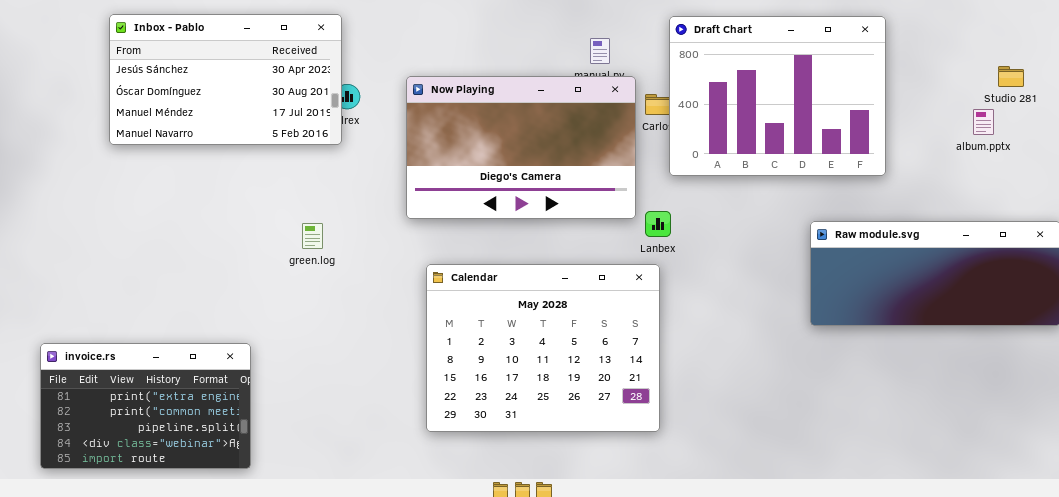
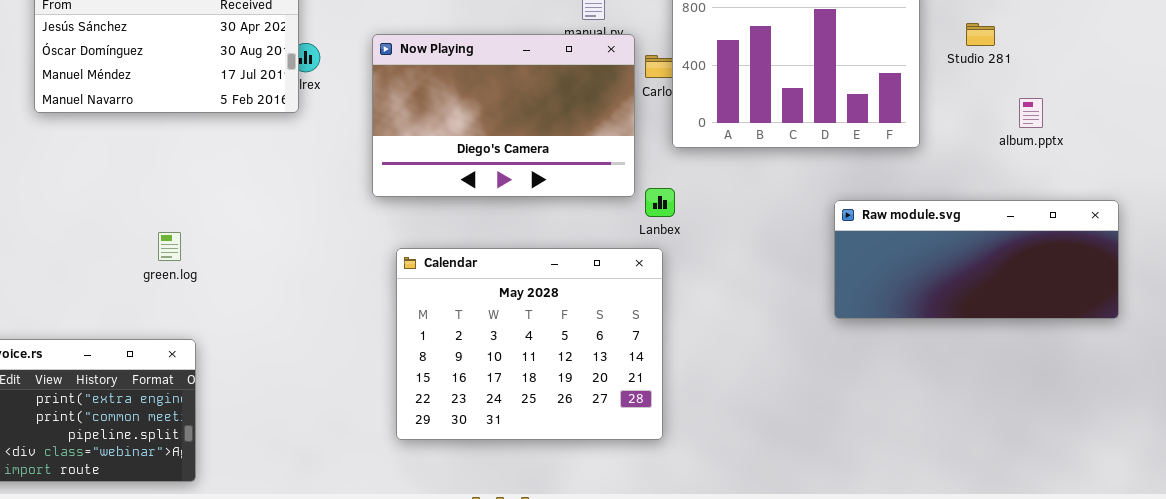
Studio 281: [998,66,1024,87] -> [966,23,995,46], moved
album.pptx: [973,109,994,135] -> [1019,98,1043,128], moved
green.log: [302,223,323,249] -> [158,232,181,261], moved

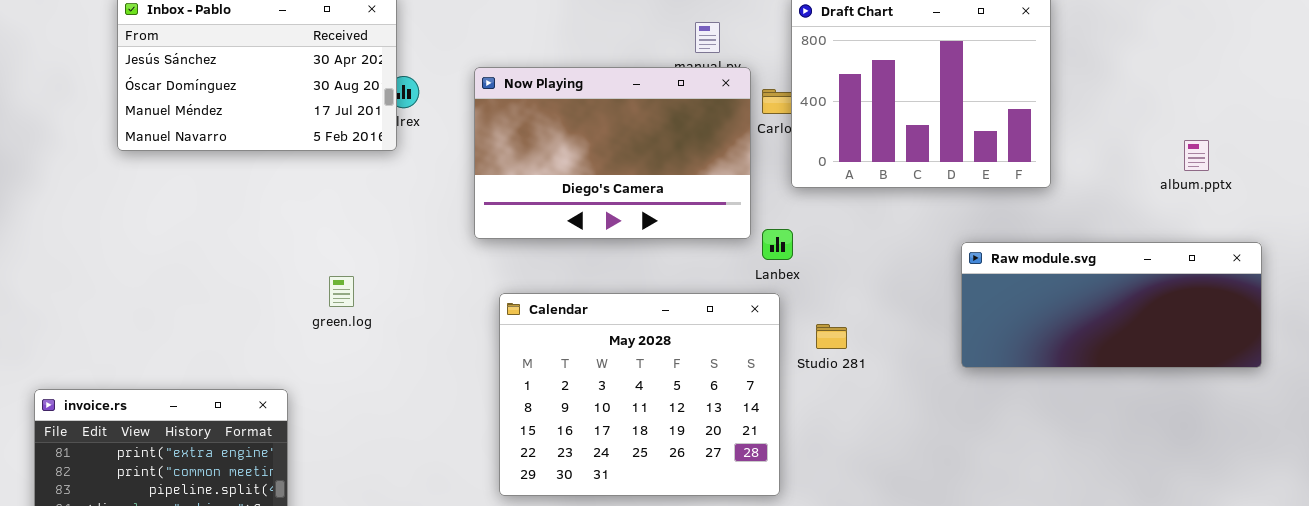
Studio 281: [966,23,995,46] -> [816,324,847,349], moved
album.pptx: [1019,98,1043,128] -> [1184,140,1209,171], moved
green.log: [158,232,181,261] -> [329,276,354,307], moved

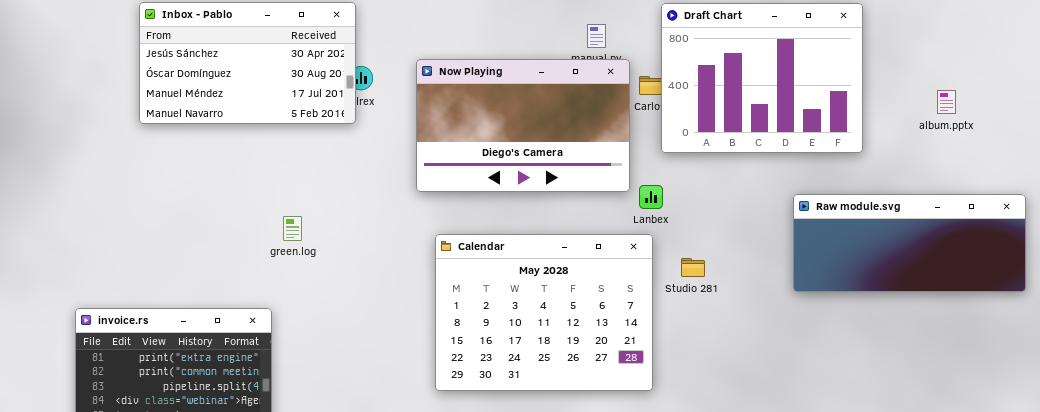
album.pptx: [1184,140,1209,171] -> [937,90,956,114], moved
green.log: [329,276,354,307] -> [283,216,302,241], moved

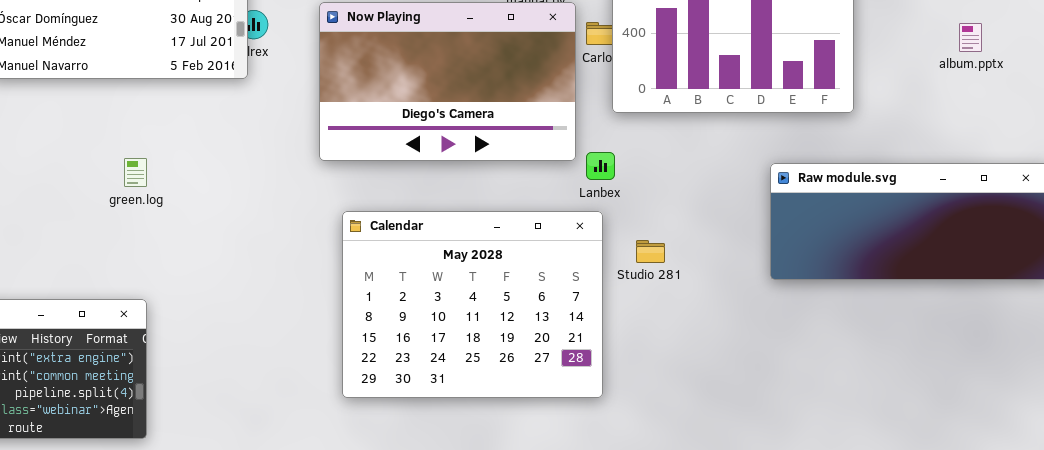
album.pptx: [937,90,956,114] -> [959,23,982,52], moved
green.log: [283,216,302,241] -> [124,158,147,187], moved

